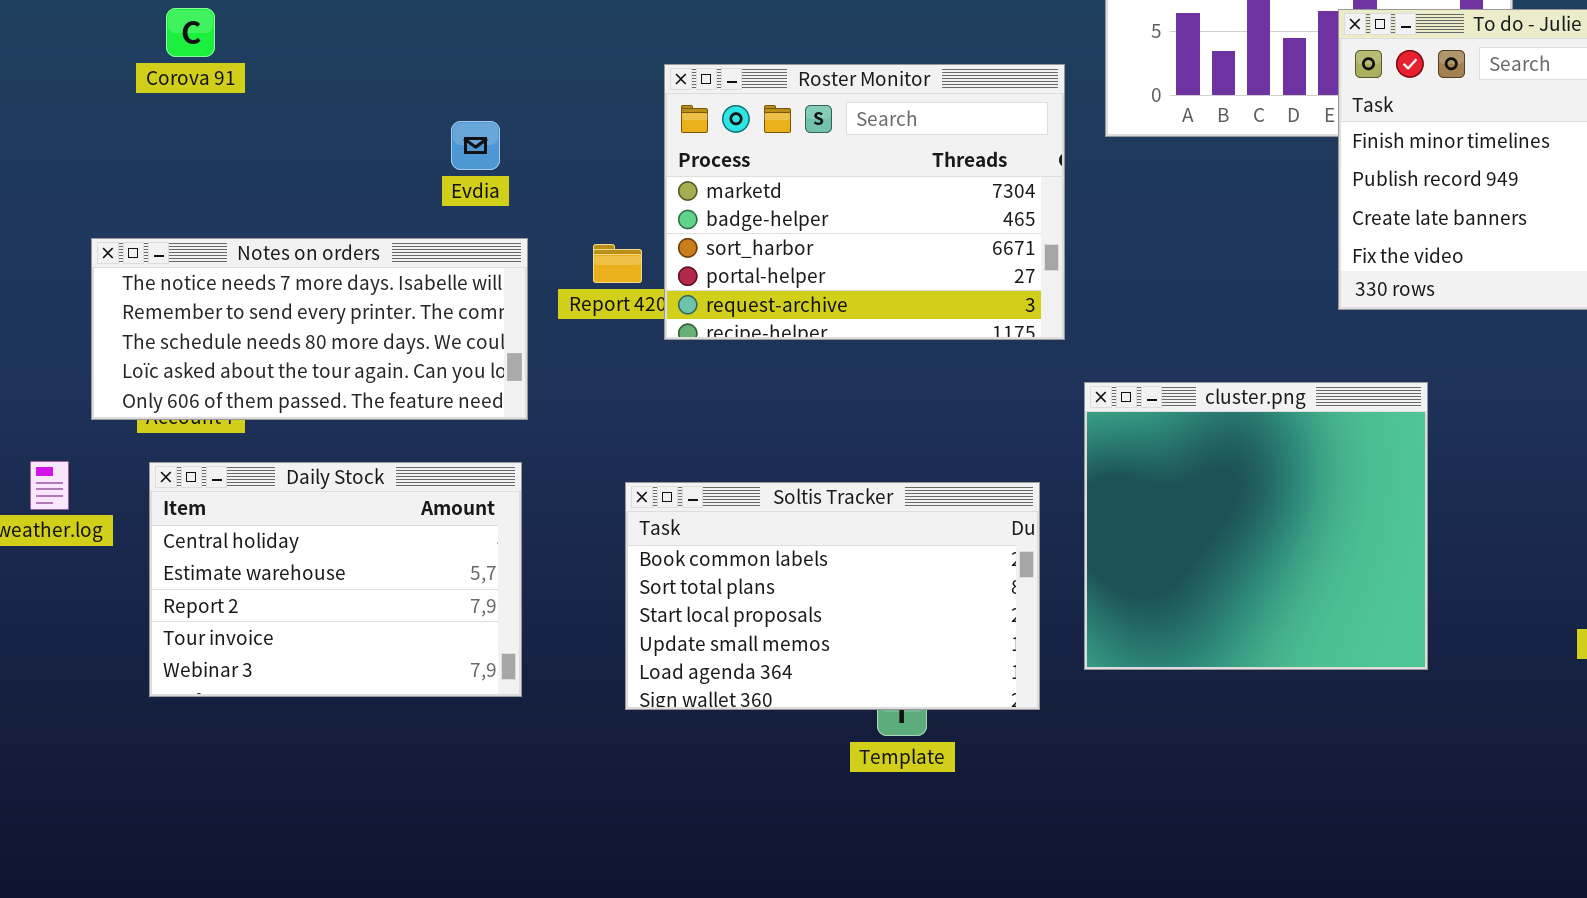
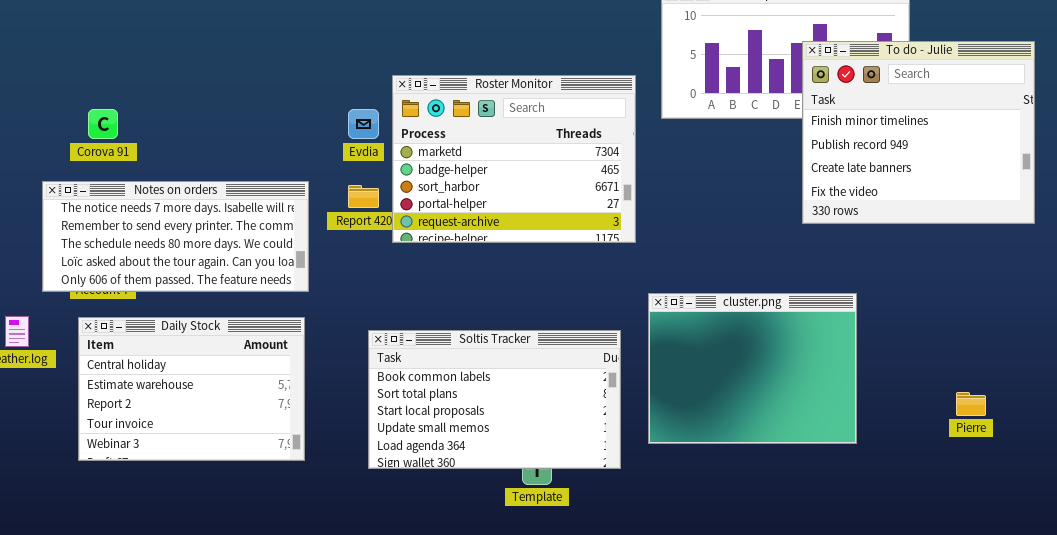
Corova 91: [166,8,215,57] -> [88,109,118,139], moved
Evdia: [451,121,500,170] -> [348,109,379,139], moved
cluster.png: [1084,382,1428,670] -> [648,293,857,444], resized

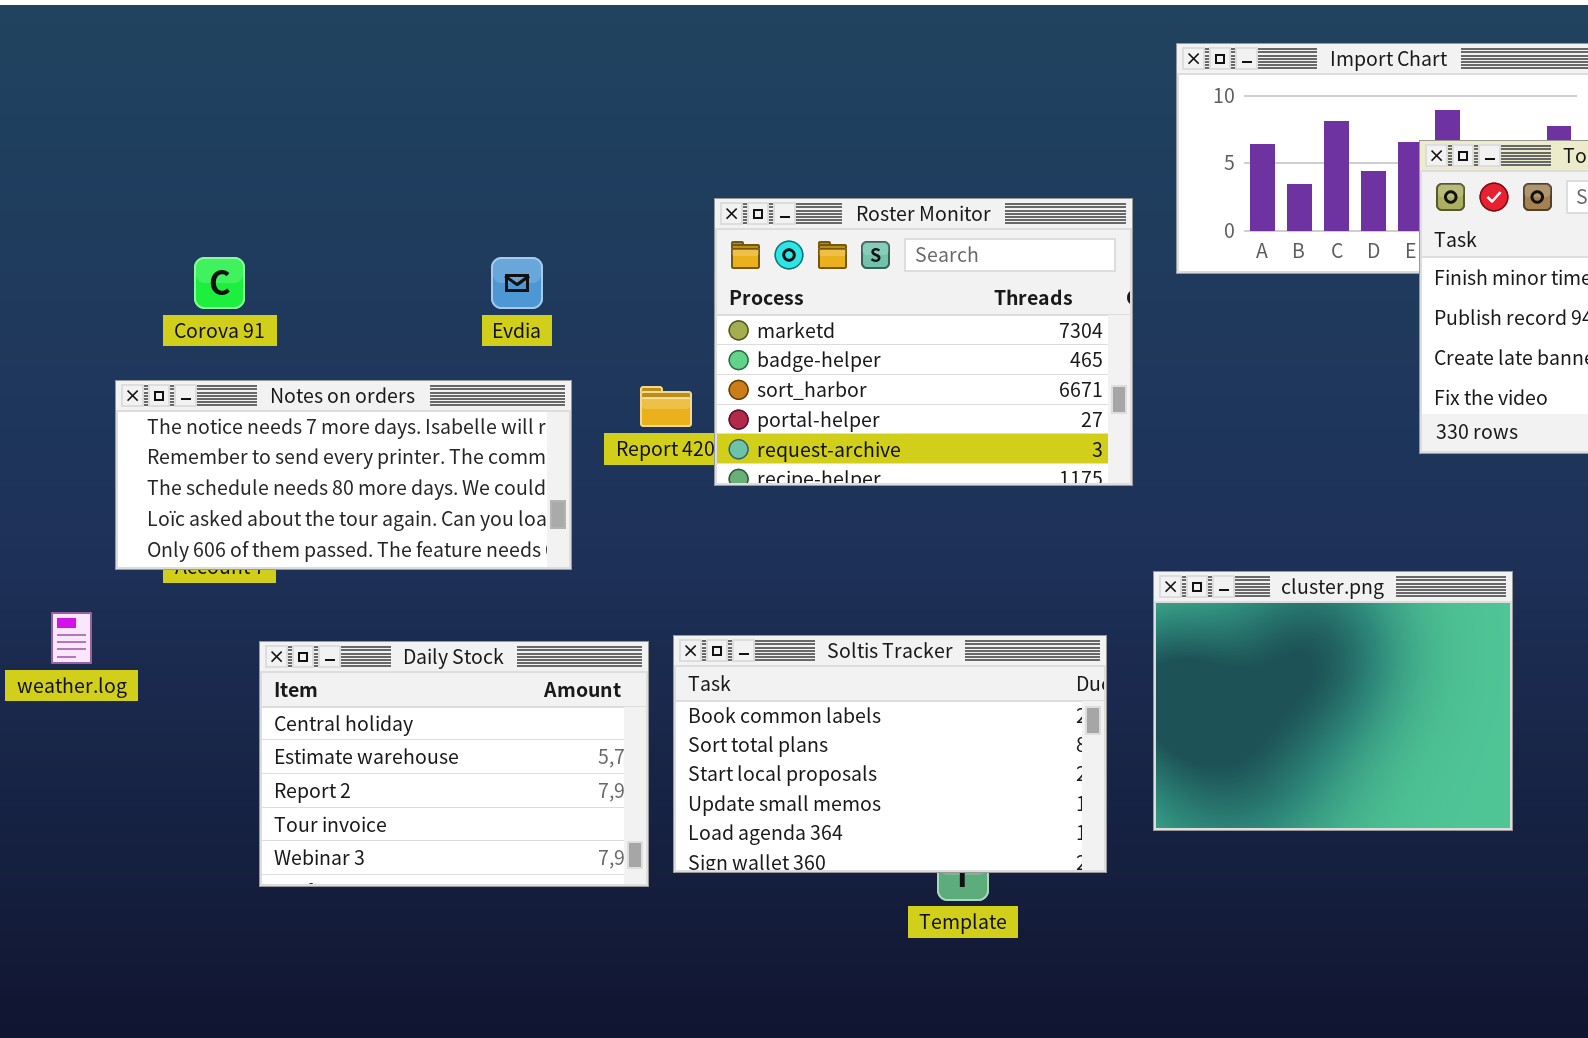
Evdia: [348,109,379,139] -> [491,257,543,309], moved
Daily Stock: [78,317,305,461] -> [259,641,649,887], moved

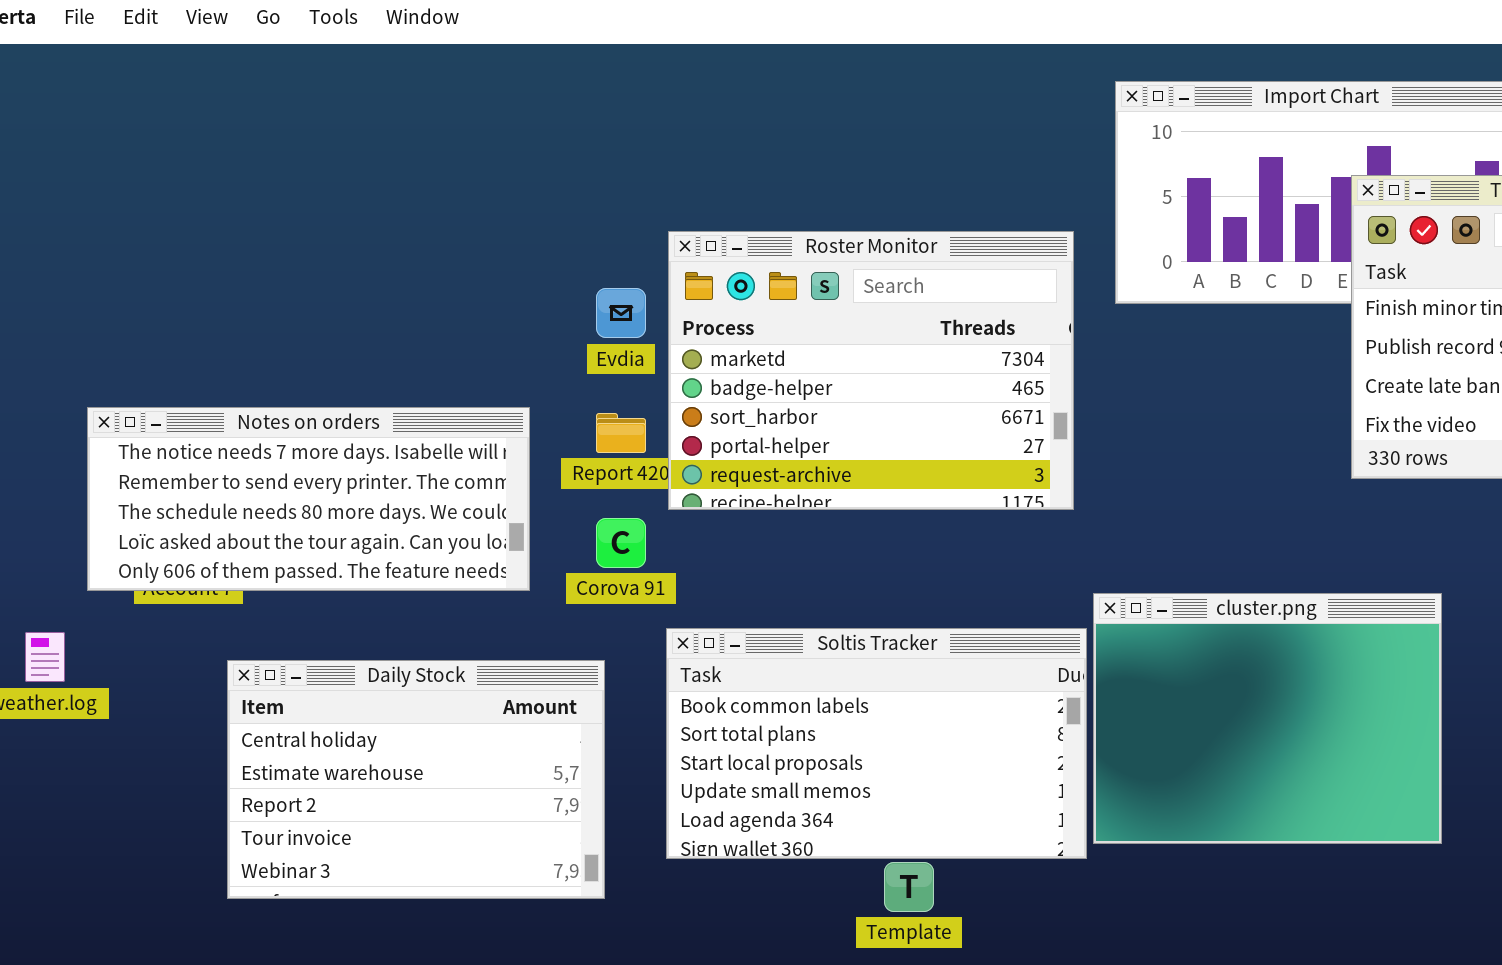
Corova 91: [194,257,245,309] -> [596,518,646,568], moved
Evdia: [491,257,543,309] -> [596,288,646,338], moved
Soltis Tracker: [673,635,1107,873] -> [666,628,1087,859], moved

